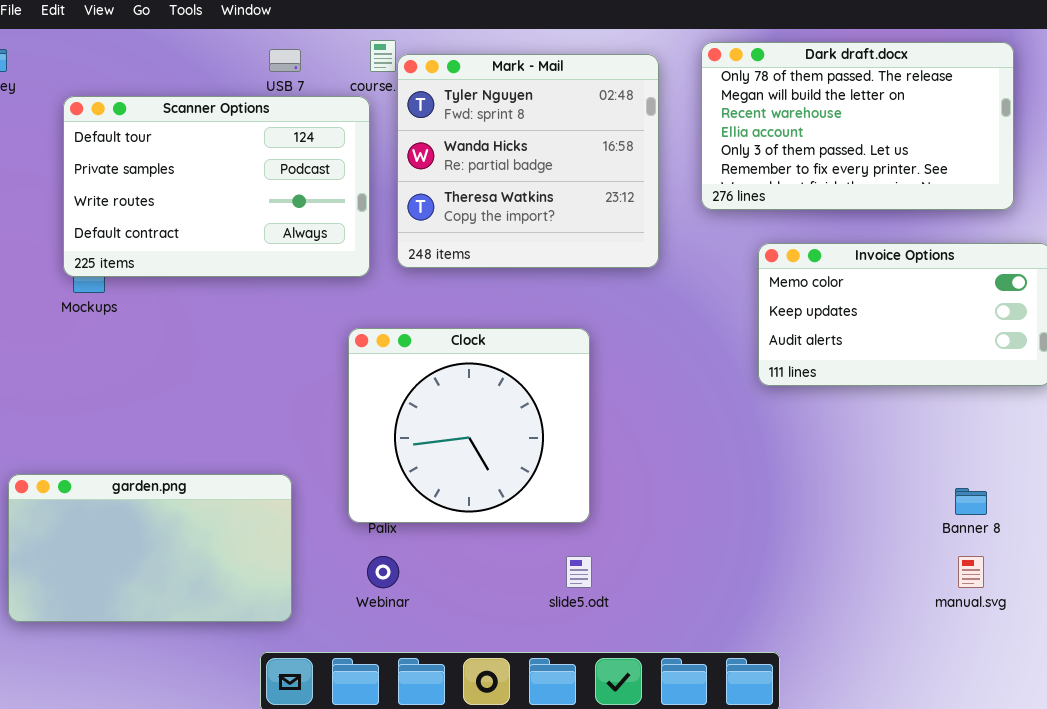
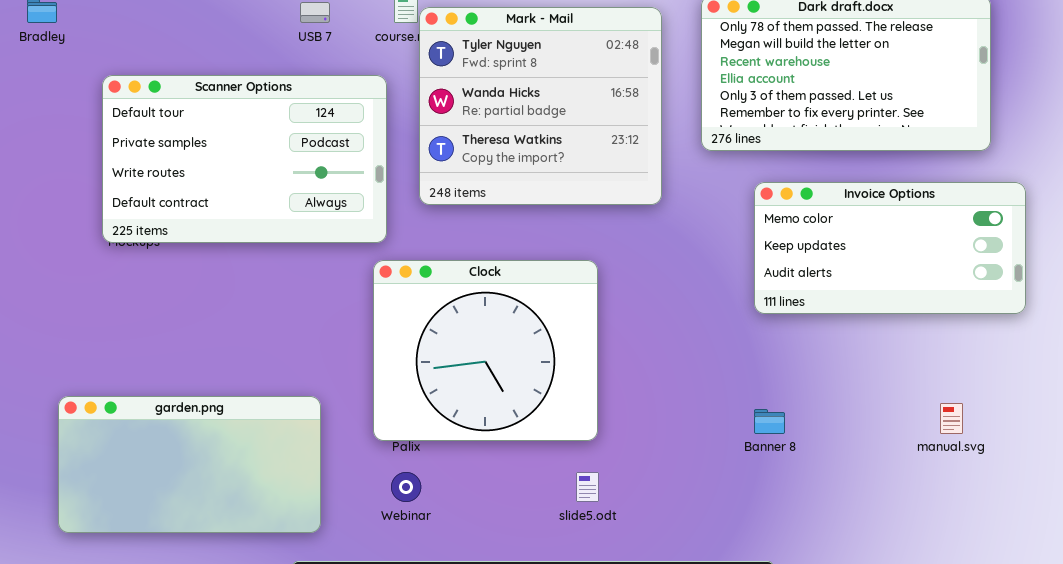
Scanner Options: [63,96,370,277] -> [102,75,387,243], moved
Banner 8: [955,488,987,515] -> [754,409,785,434], moved
manual.svg: [958,556,984,588] -> [940,403,963,434], moved

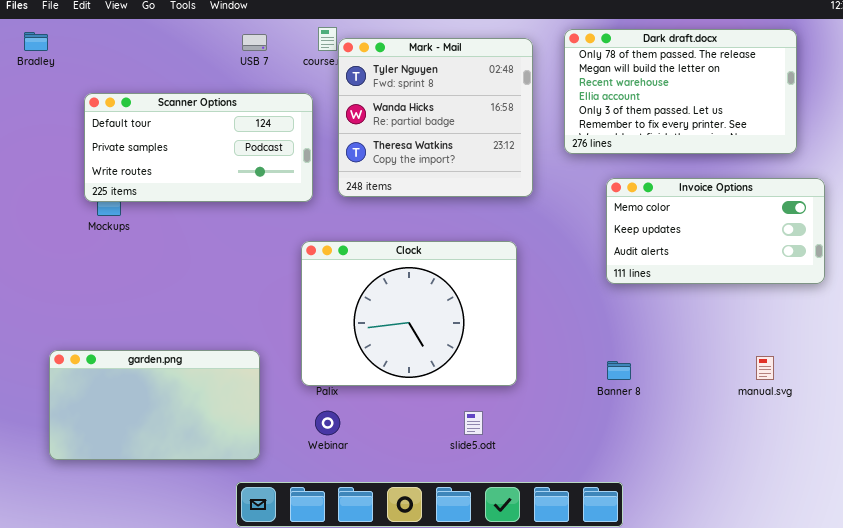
Scanner Options: [102,75,387,243] -> [84,93,313,202], resized
Clock: [373,260,598,441] -> [301,241,517,386], resized

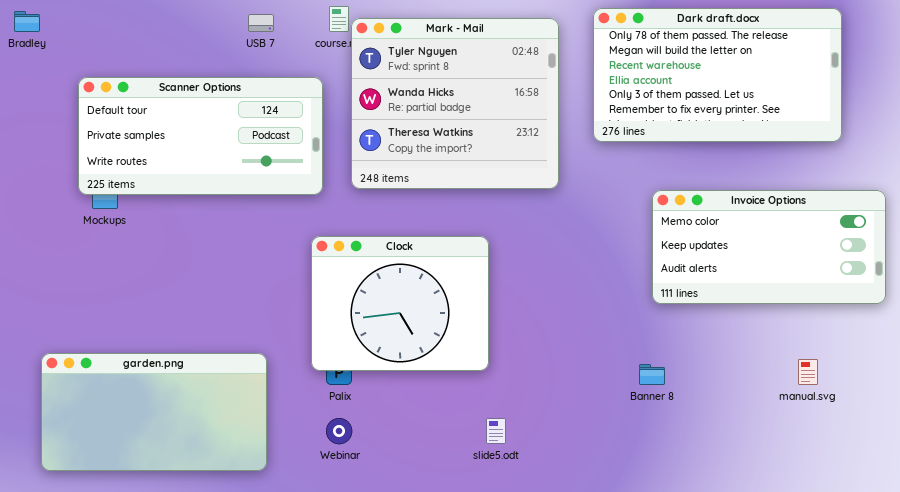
Invoice Options: [606,178,825,284] -> [652,190,886,304], moved
Clock: [301,241,517,386] -> [311,236,489,371], resized

